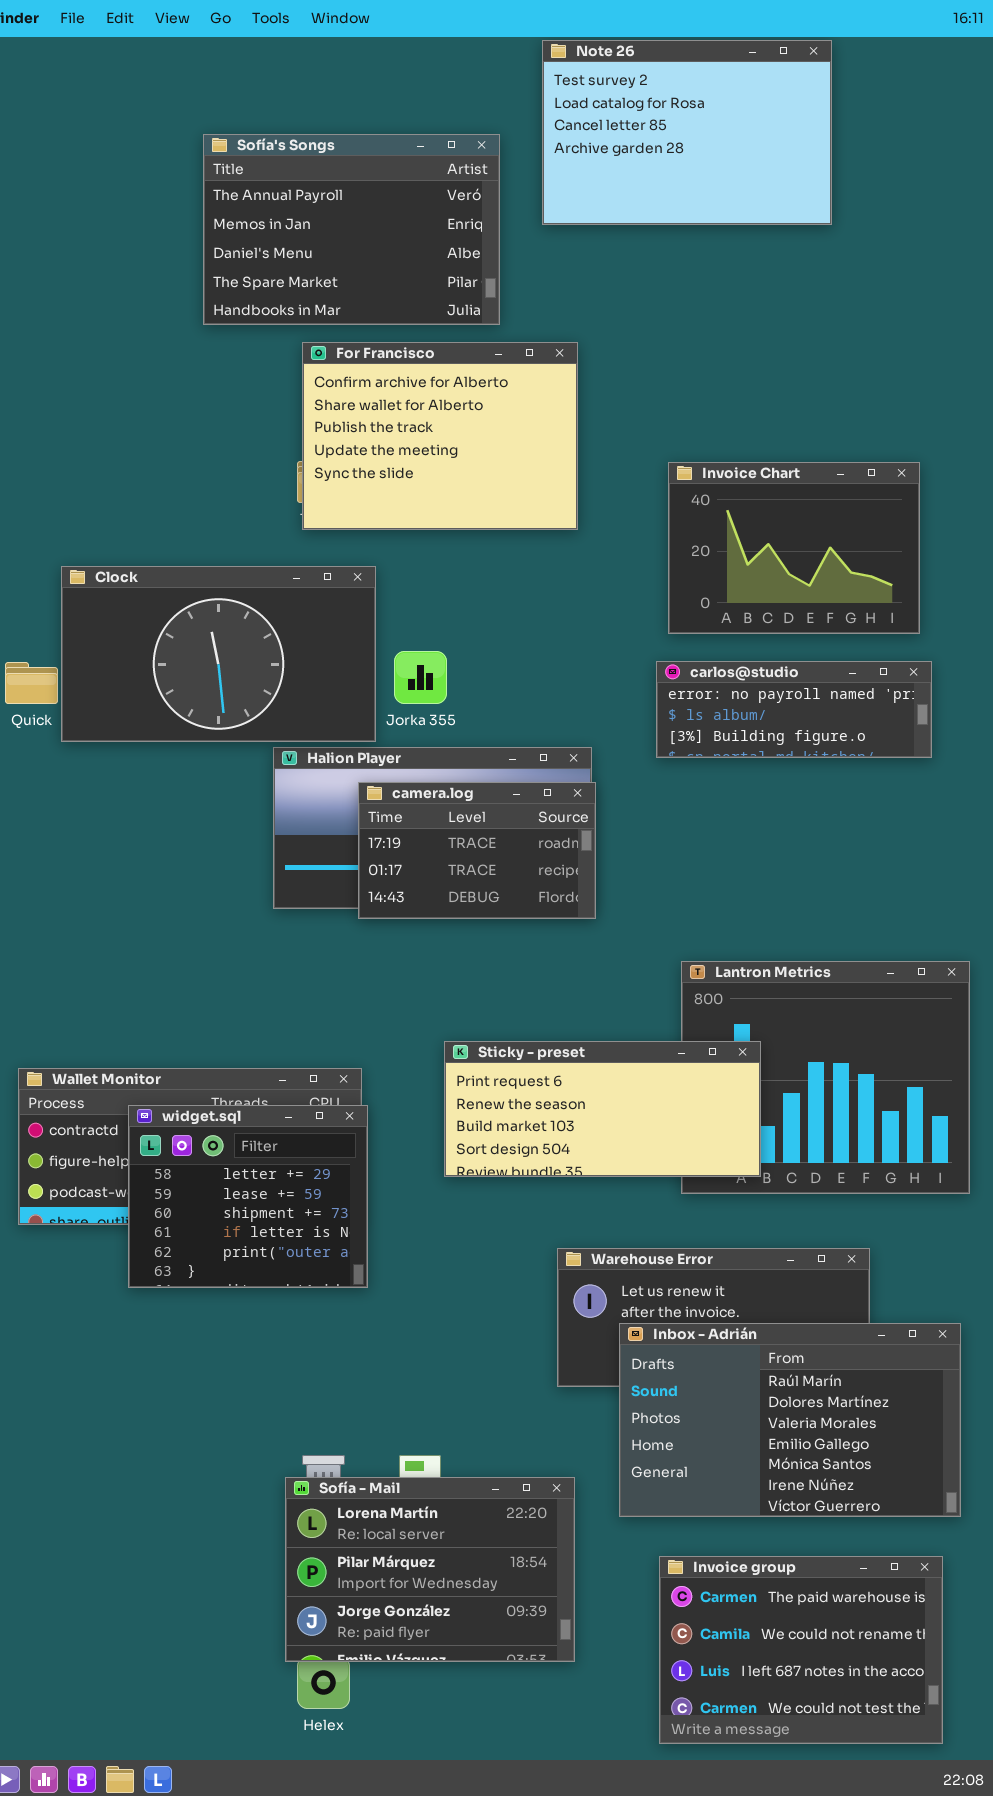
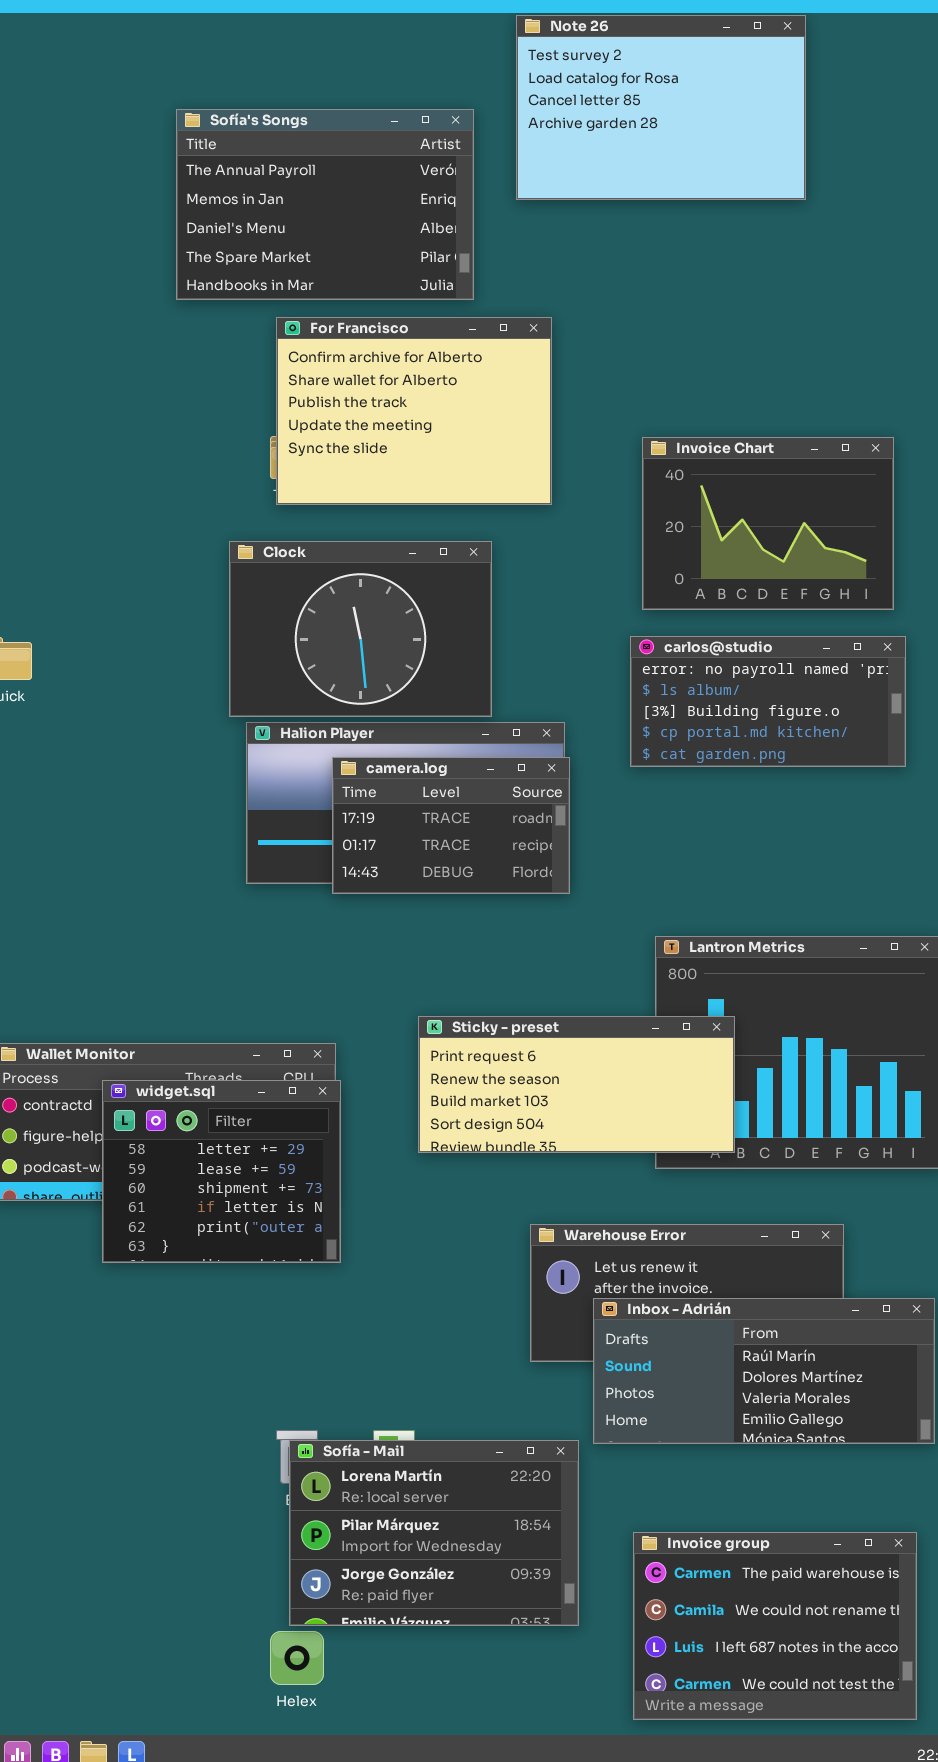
Clock: [61,566,376,742] -> [229,541,492,717], moved, resized
carlos@studio: [656,661,932,758] -> [630,636,906,767], resized
Inbox - Adrián: [619,1323,961,1517] -> [593,1298,935,1444], resized
Sofía - Mail: [285,1477,575,1662] -> [289,1440,579,1626], moved

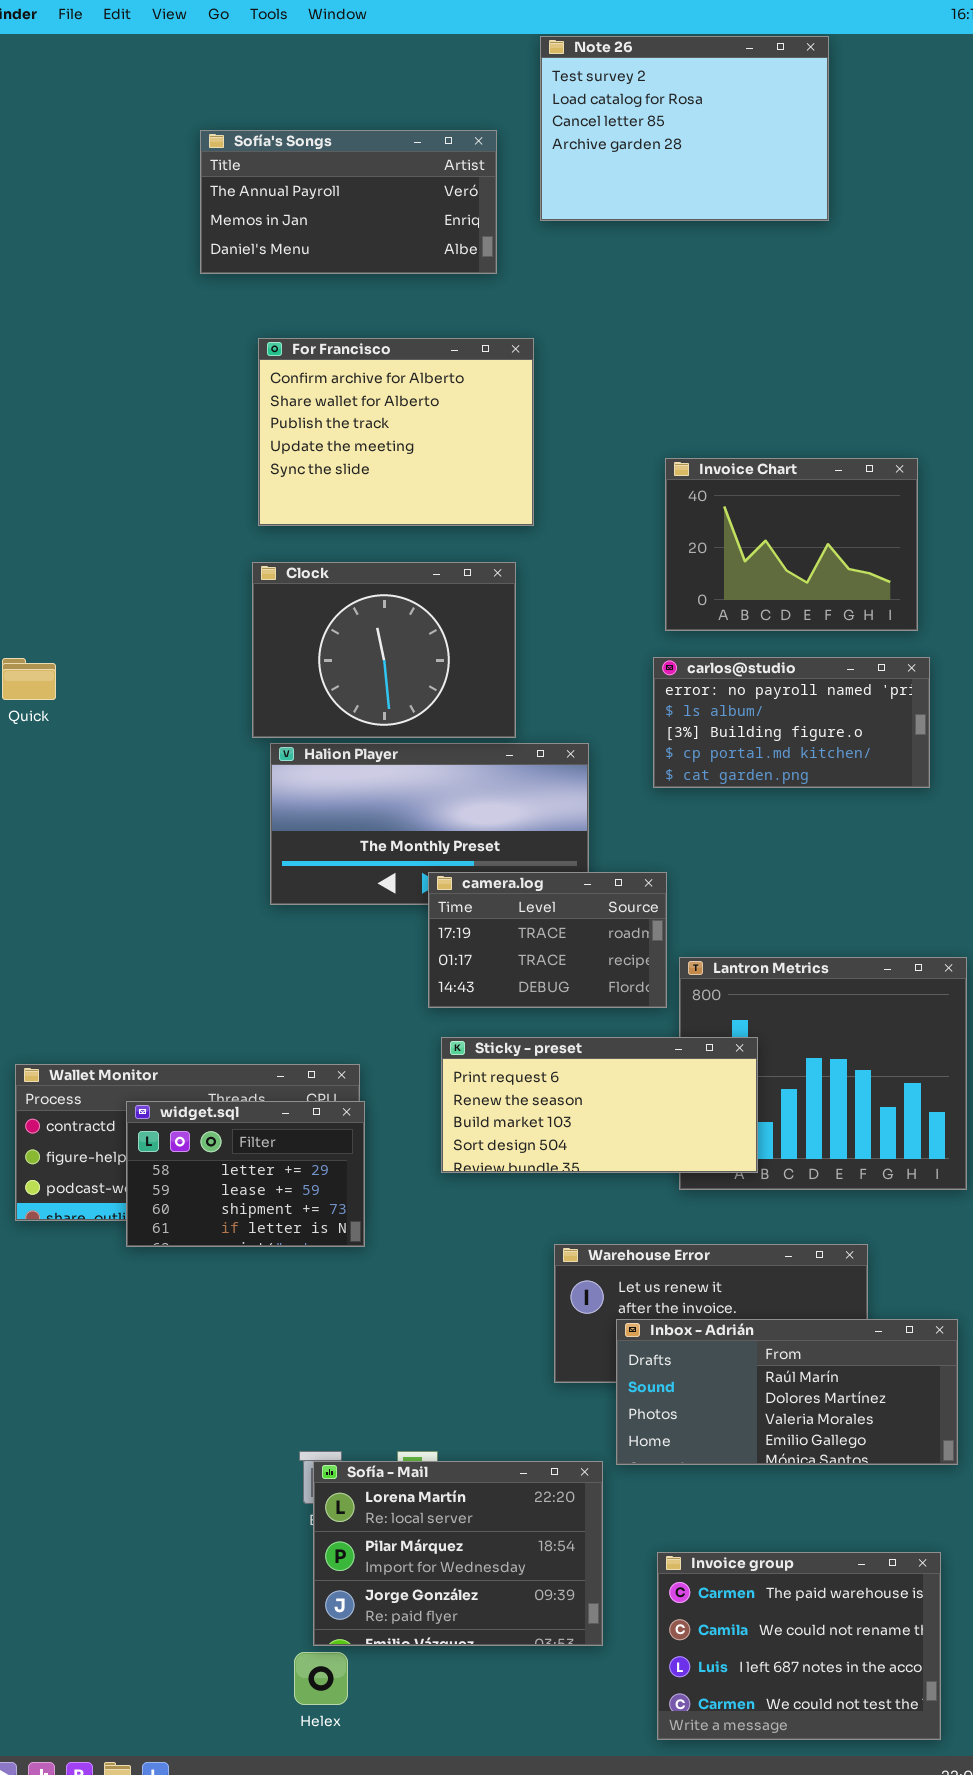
Sofía's Songs: [176,109,474,300] -> [200,130,497,274], resized
For Francisco: [276,317,552,505] -> [258,338,534,526], moved
camera.log: [332,757,570,894] -> [428,872,667,1008], moved
widget.sql: [102,1080,341,1263] -> [126,1101,365,1247], resized

